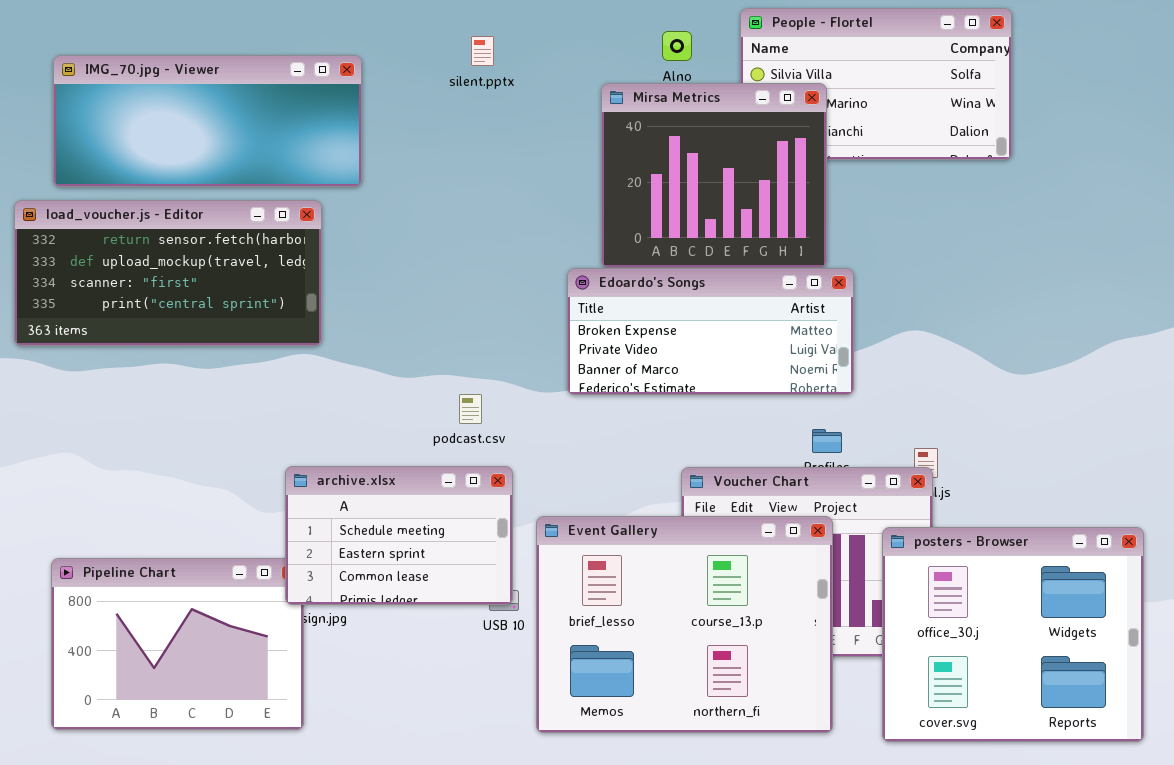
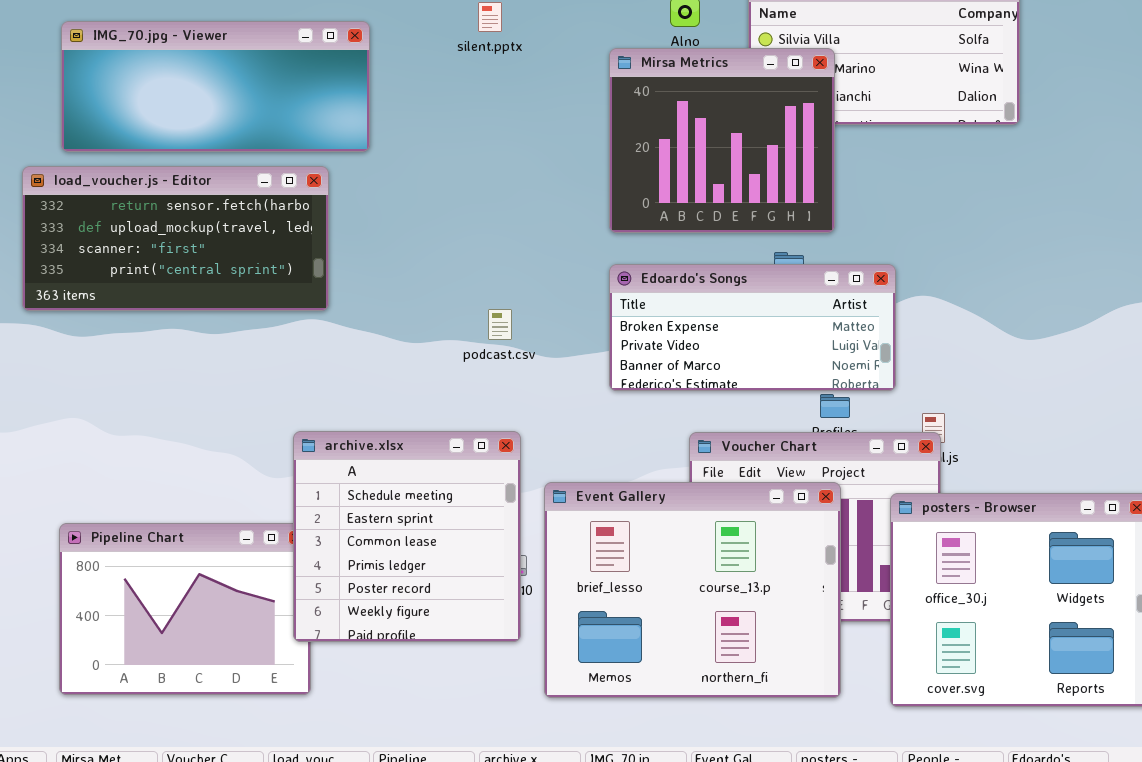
Edoardo's Songs: [567,268,854,395] -> [609,264,896,391], moved
podcast.csv: [459,394,482,424] -> [488,309,512,340], moved
archive.xlsx: [285,466,513,605] -> [293,431,521,642], resized

